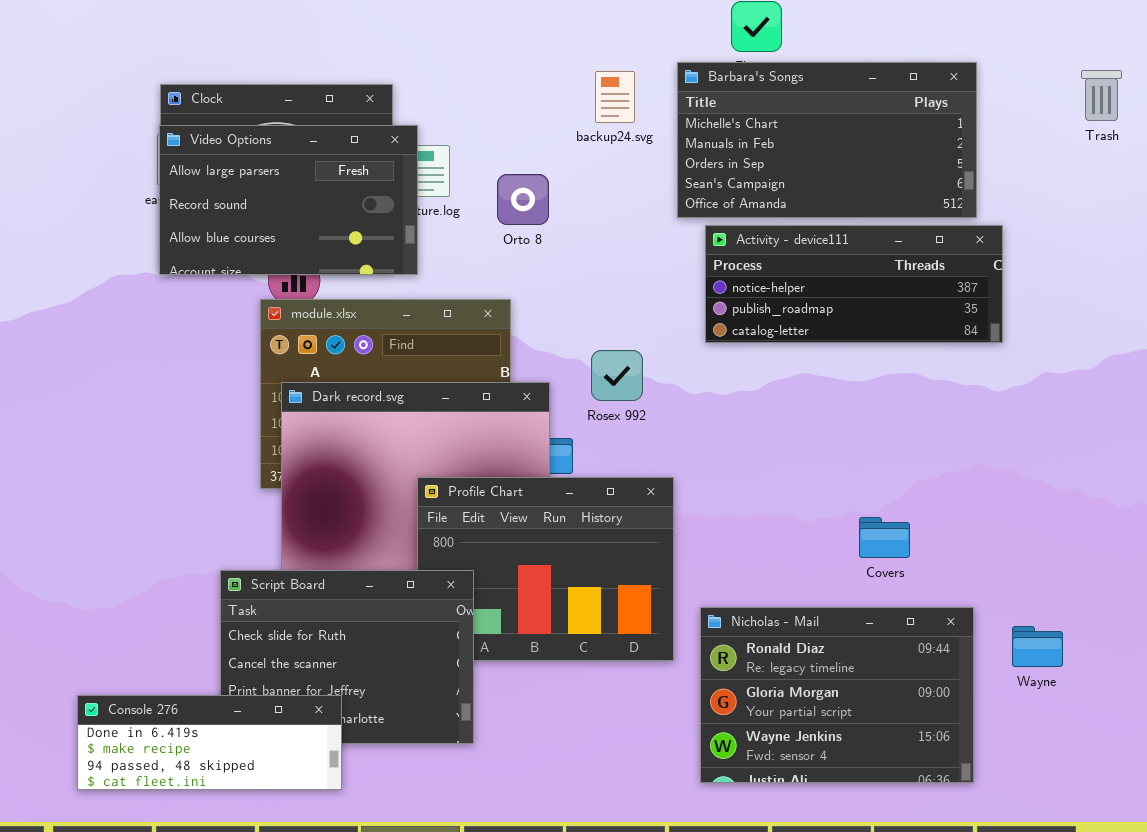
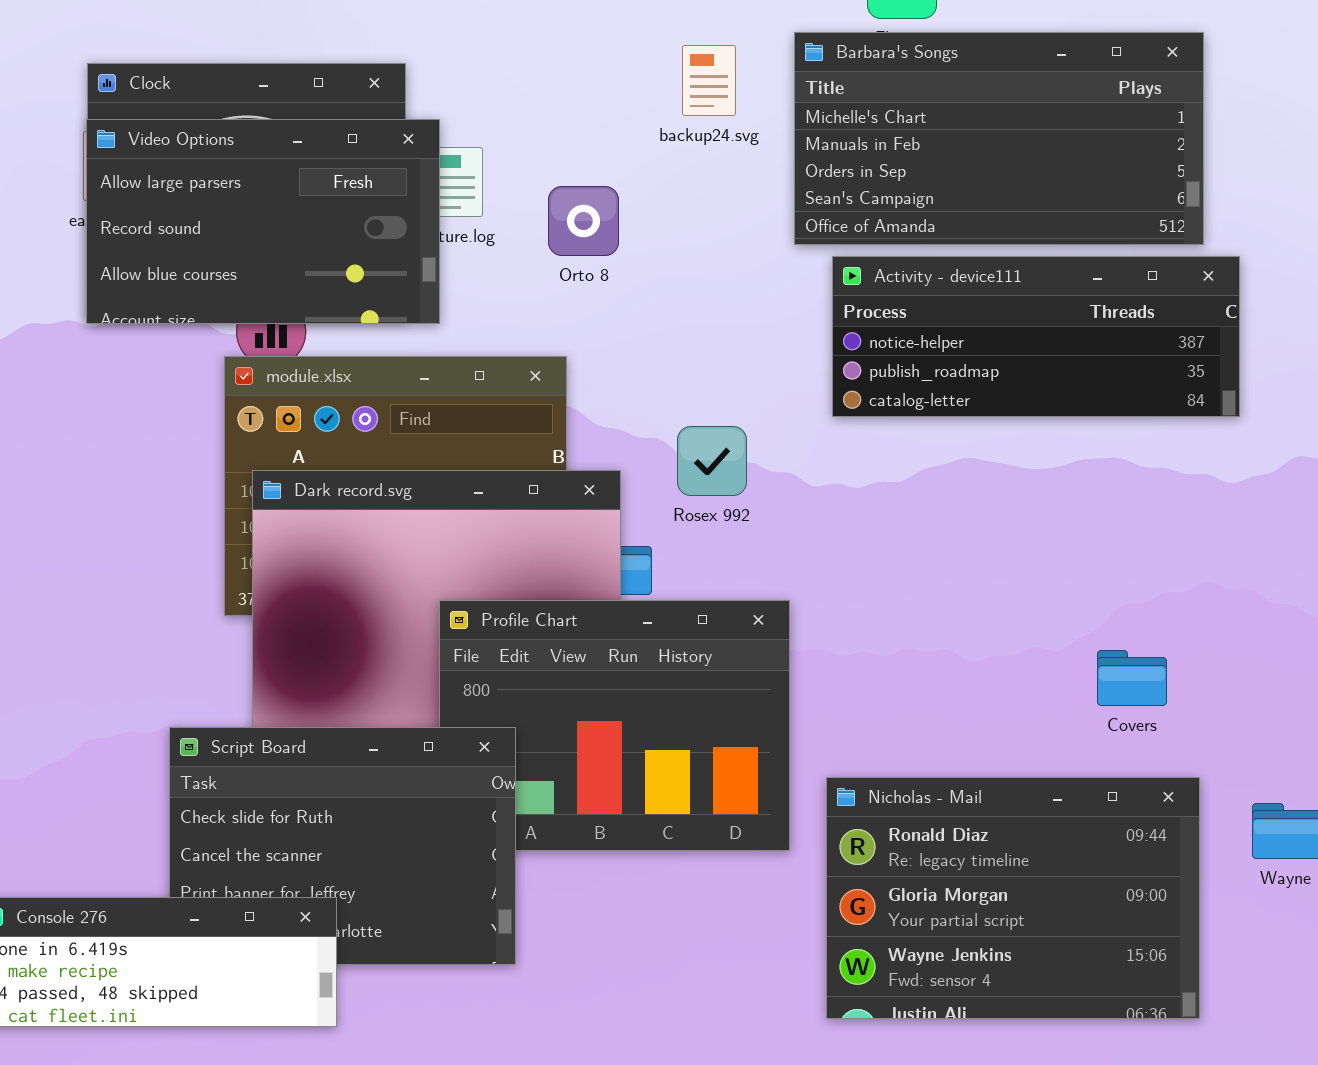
Covers: [859,517,910,558] -> [1097,650,1167,706], moved

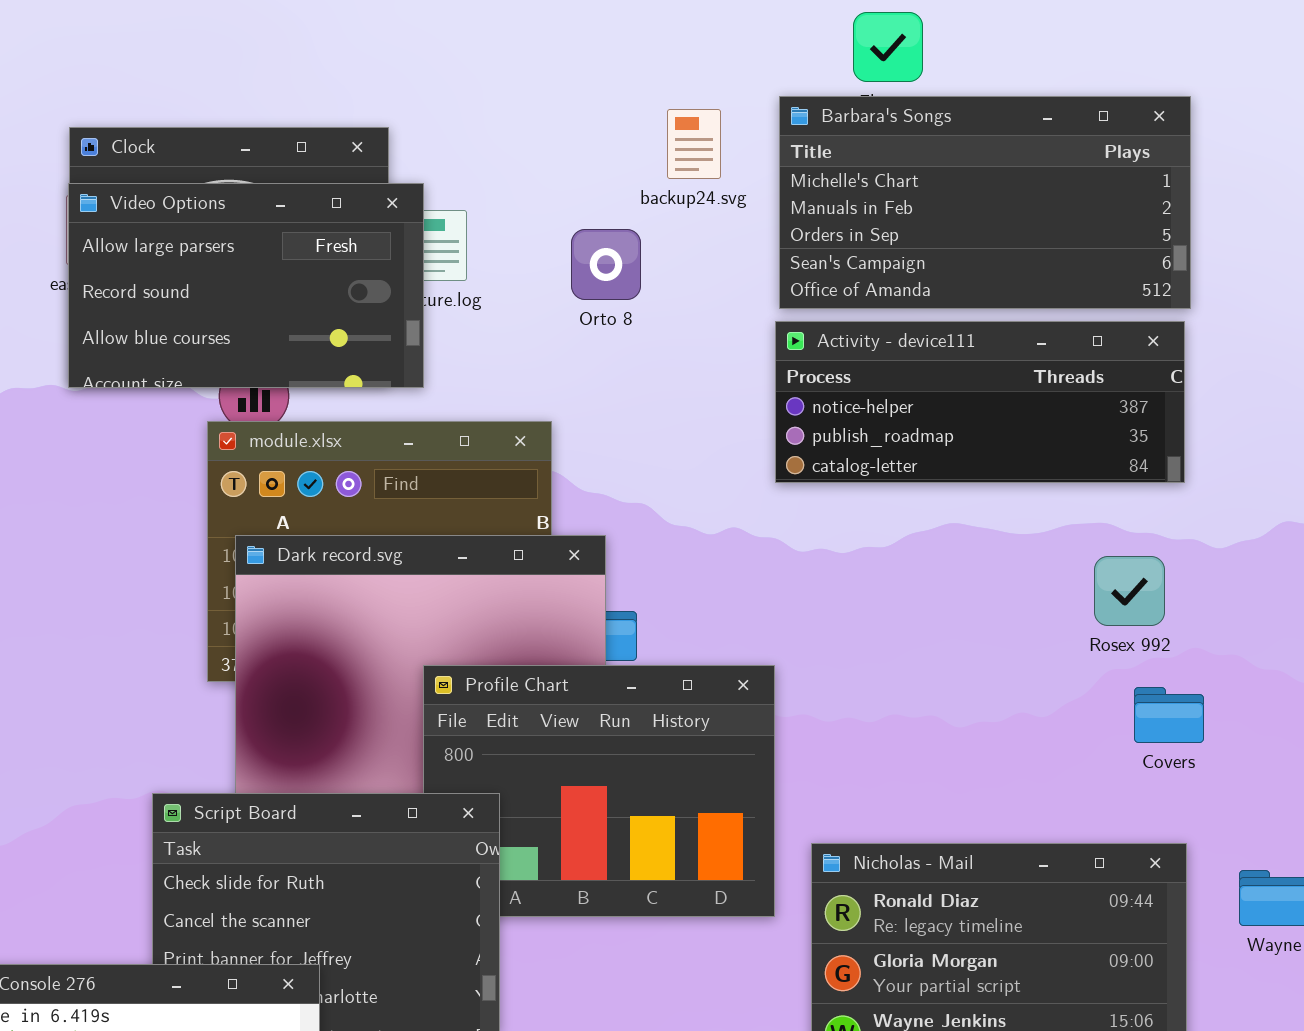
Orto 8: [548,186,619,256] -> [571,229,641,300], moved
Activity - device111: [832,256,1240,417] -> [775,321,1185,483], moved
Rosex 992: [677,426,747,496] -> [1094,556,1165,626], moved
Covers: [1097,650,1167,706] -> [1134,687,1204,743], moved

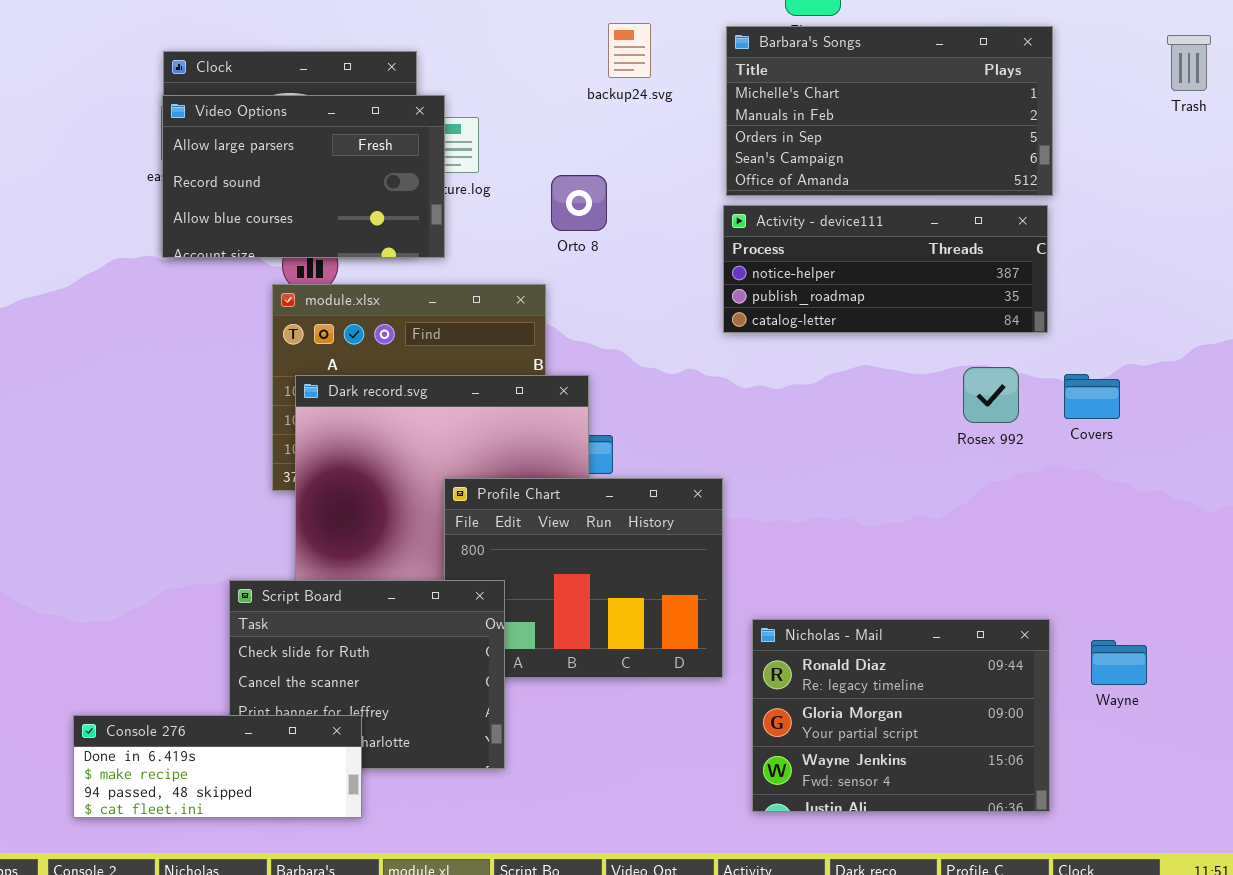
backup24.svg: [667,109,721,179] -> [608,23,651,78], moved
Orto 8: [571,229,641,300] -> [551,175,607,231], moved
Rosex 992: [1094,556,1165,626] -> [963,367,1019,423], moved
Covers: [1134,687,1204,743] -> [1064,374,1120,419], moved

